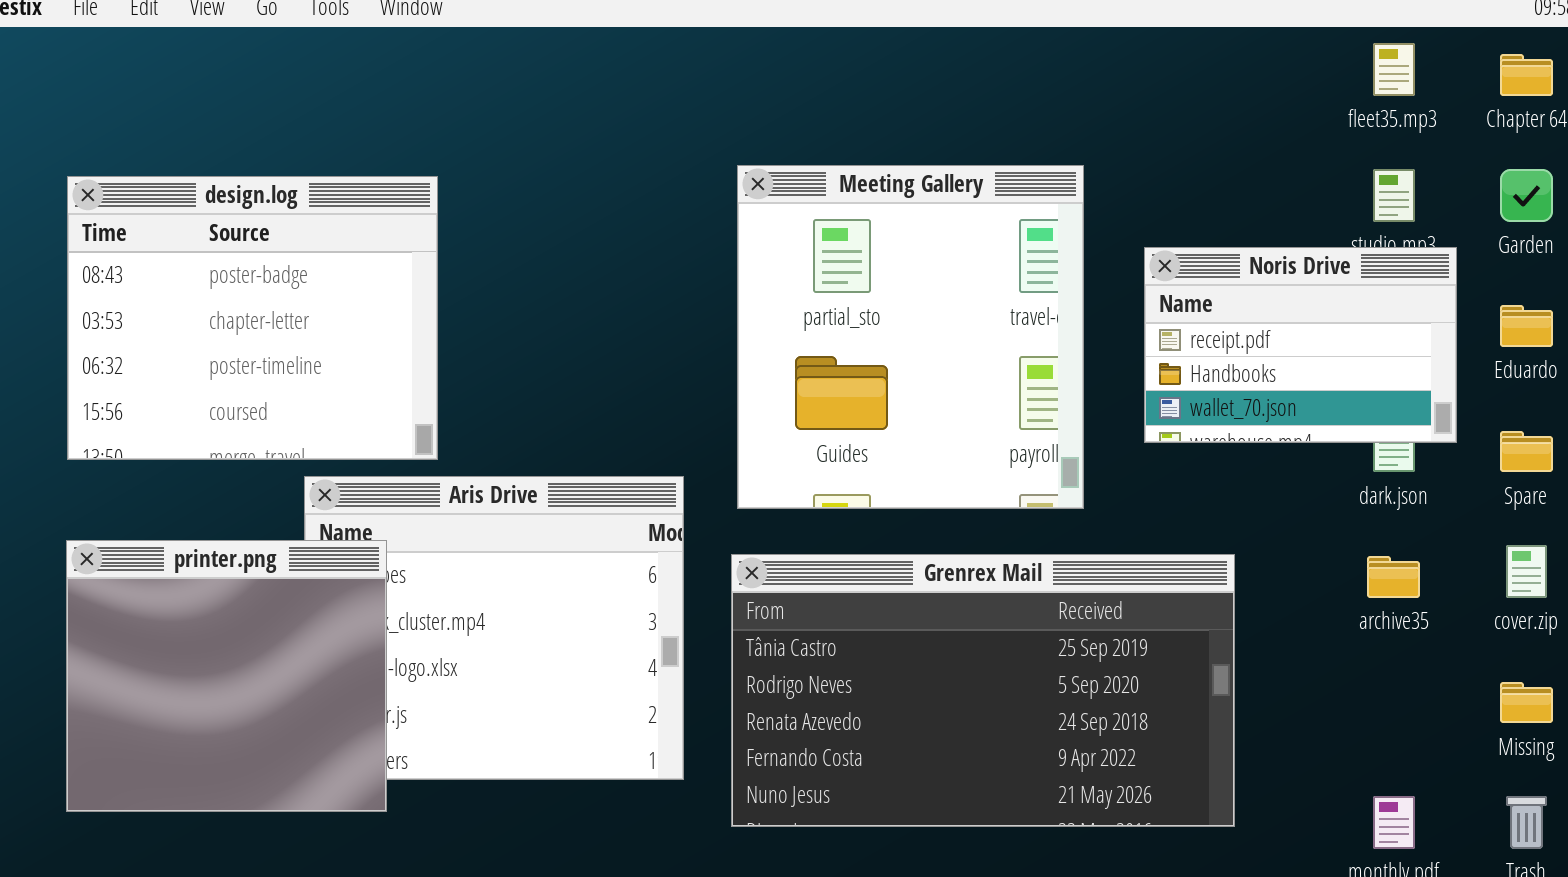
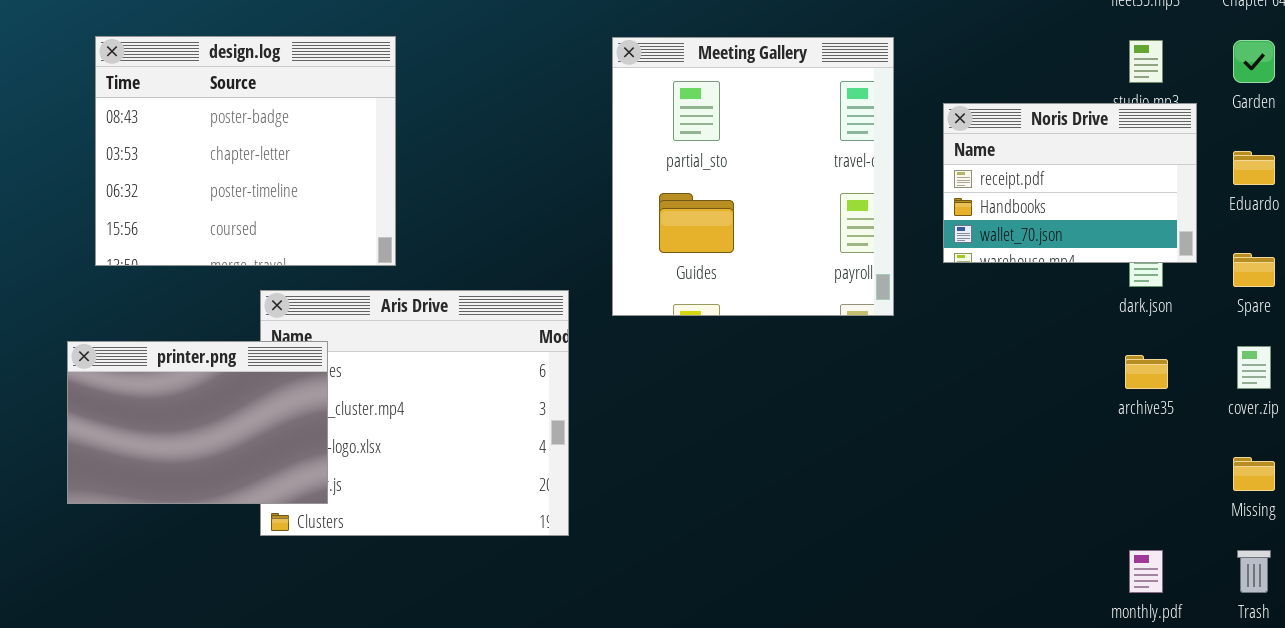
design.log: [67,176,438,460] -> [95,36,396,266], moved
printer.png: [66,540,387,812] -> [67,341,328,504], resized
Grenrex Mail: [731,554,1235,827] -> none, closed

